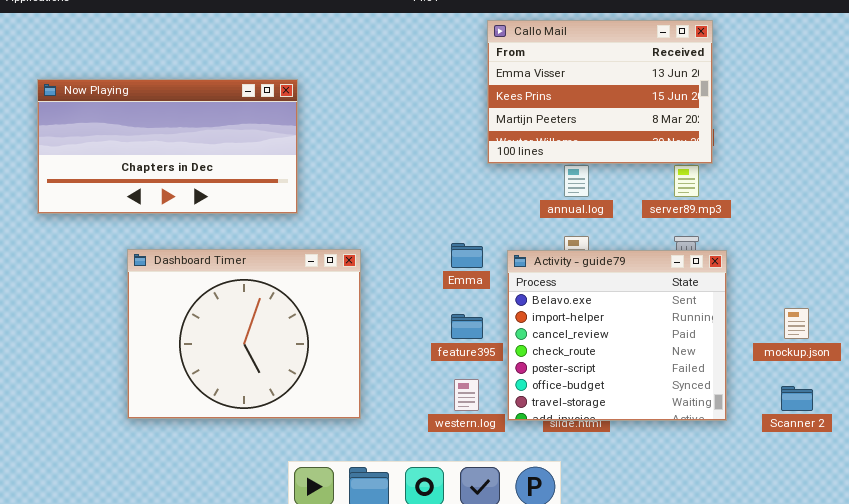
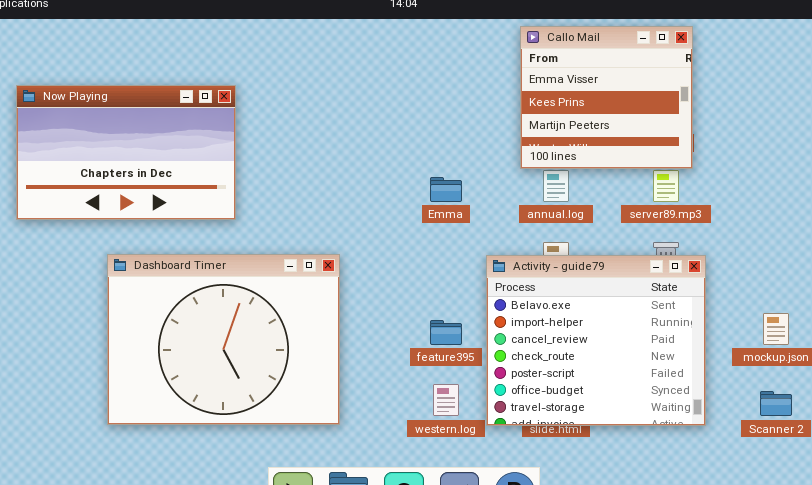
Callo Mail: [487,20,713,164] -> [520,26,693,169], resized
Now Playing: [37,79,298,214] -> [16,85,236,220], resized
Emma: [451,243,483,268] -> [430,177,462,202], moved

